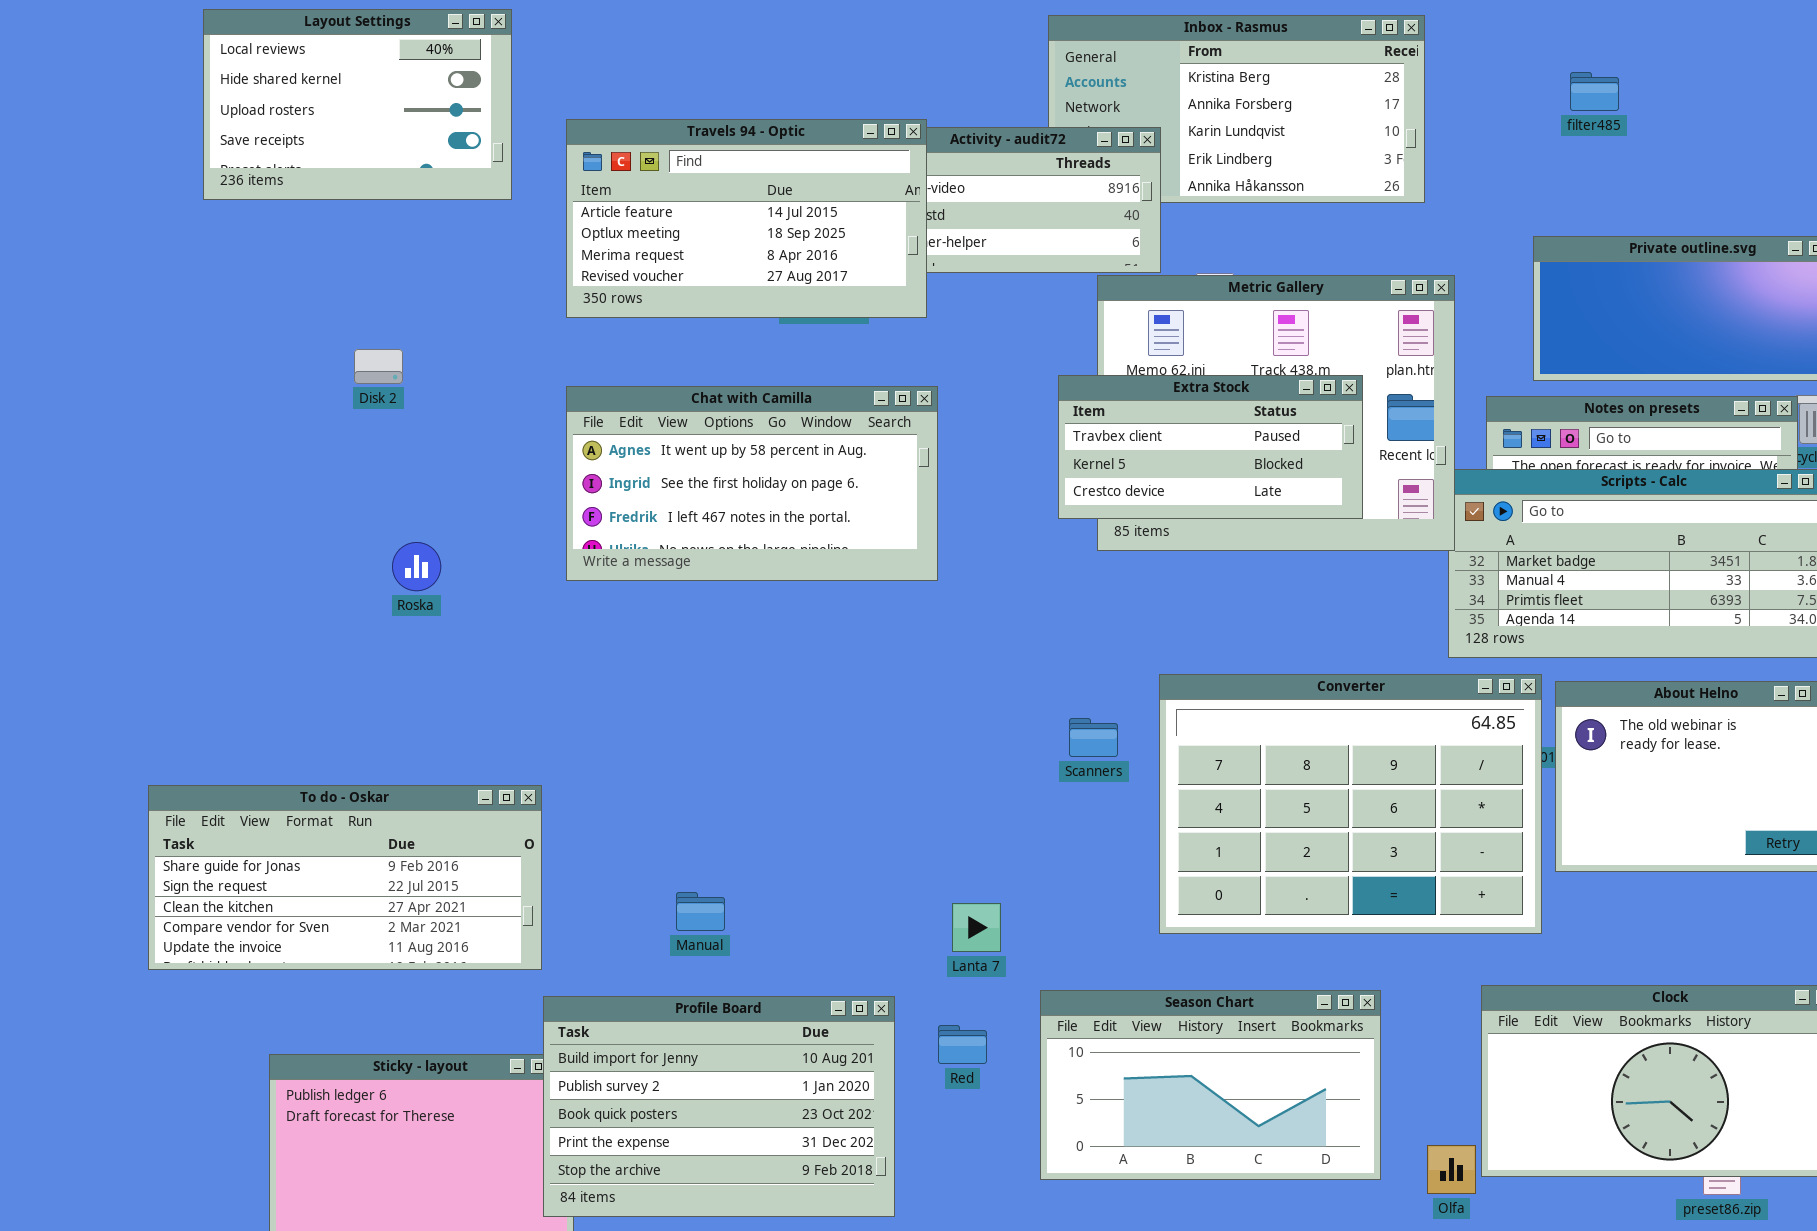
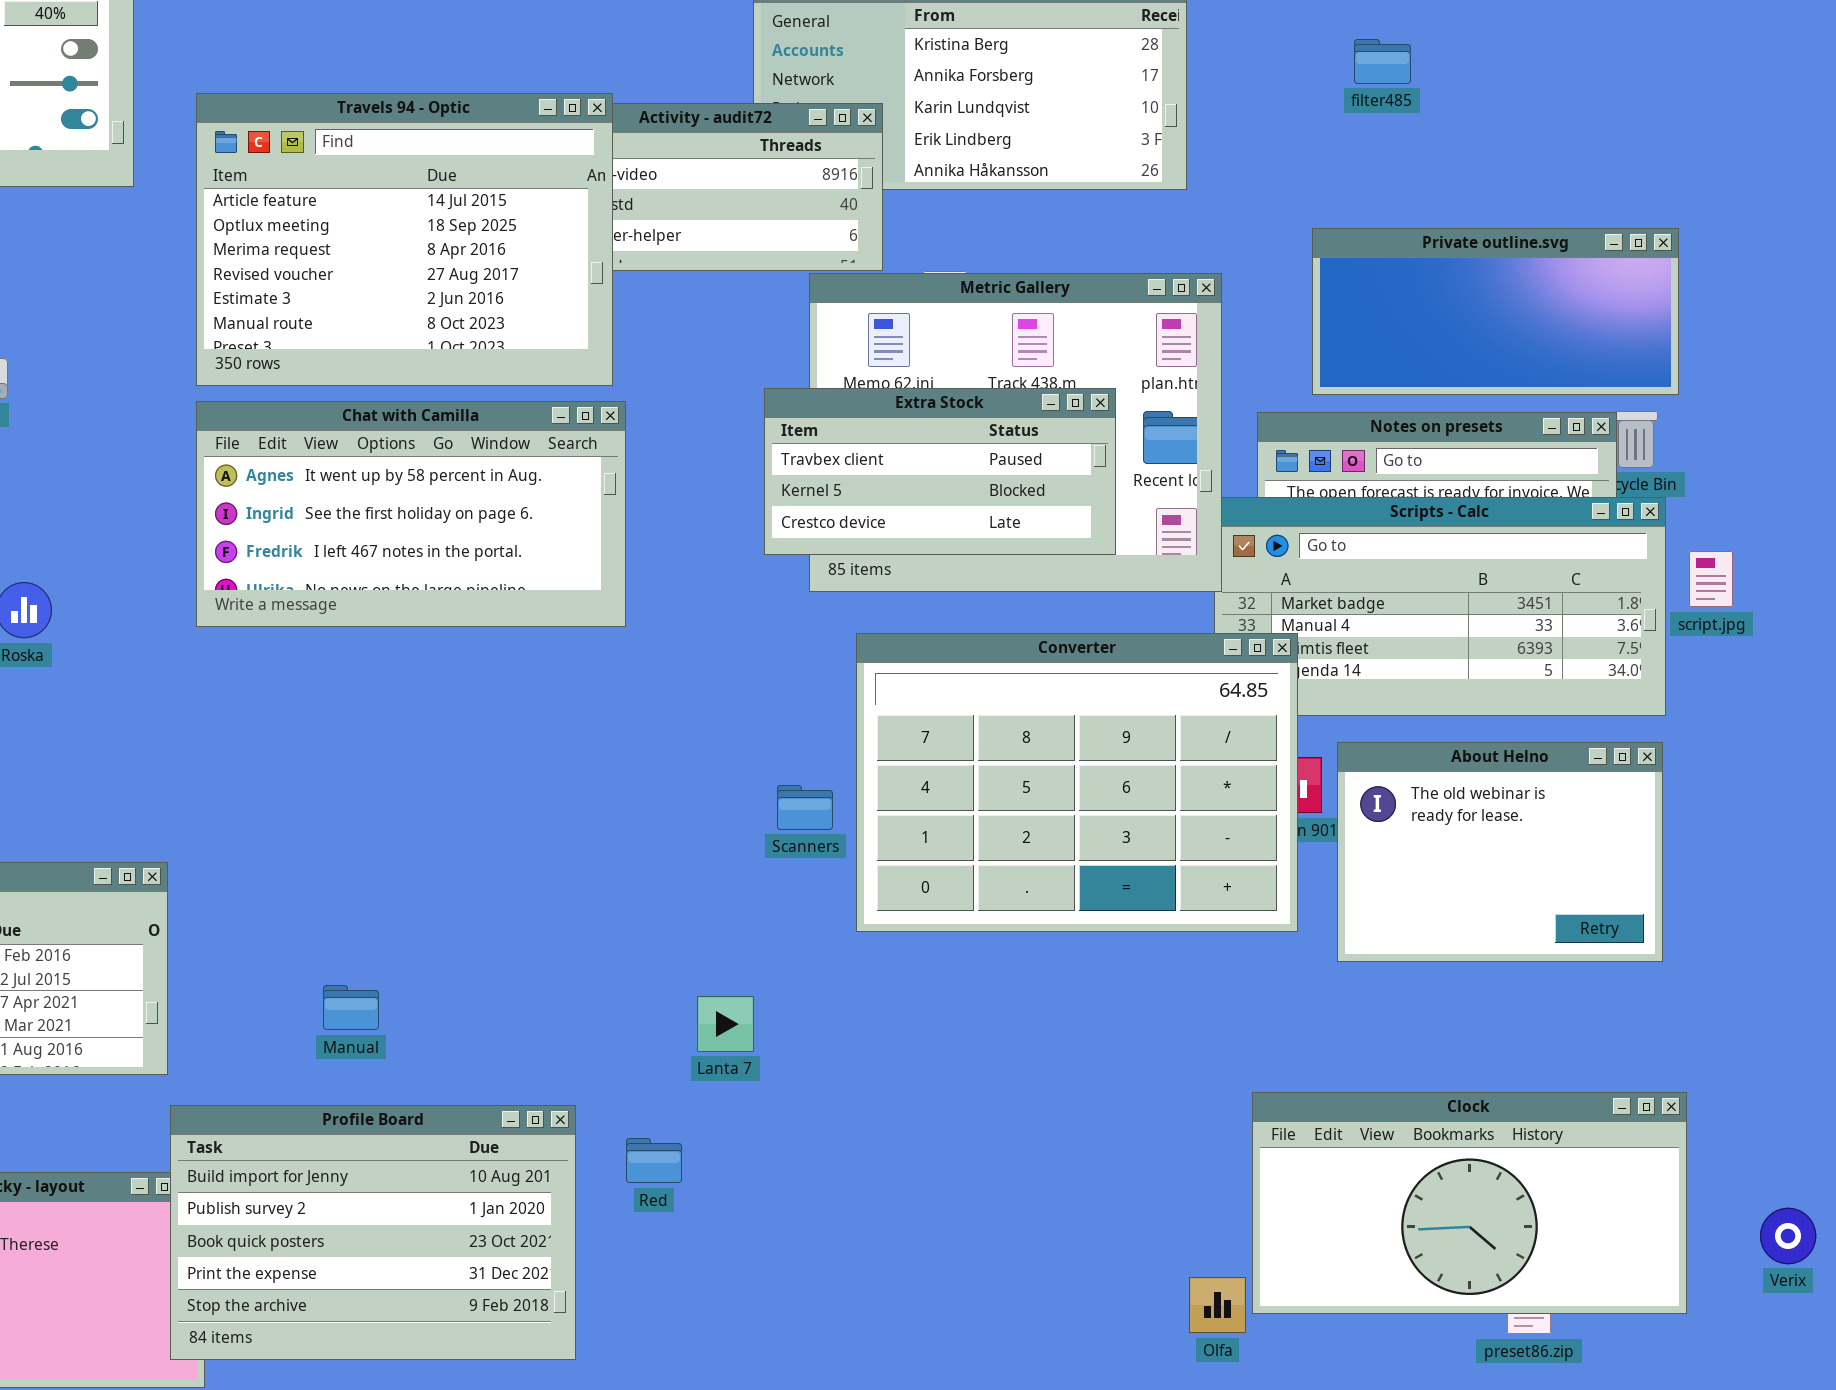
Travels 94 - Optic: [566,119,927,318] -> [196,93,613,386], resized
Converter: [1159,674,1542,934] -> [856,633,1298,932], moved
Lanta 7: [952,903,1001,952] -> [697,996,754,1052], moved
Season Chart: [1040,990,1381,1180] -> none, closed

